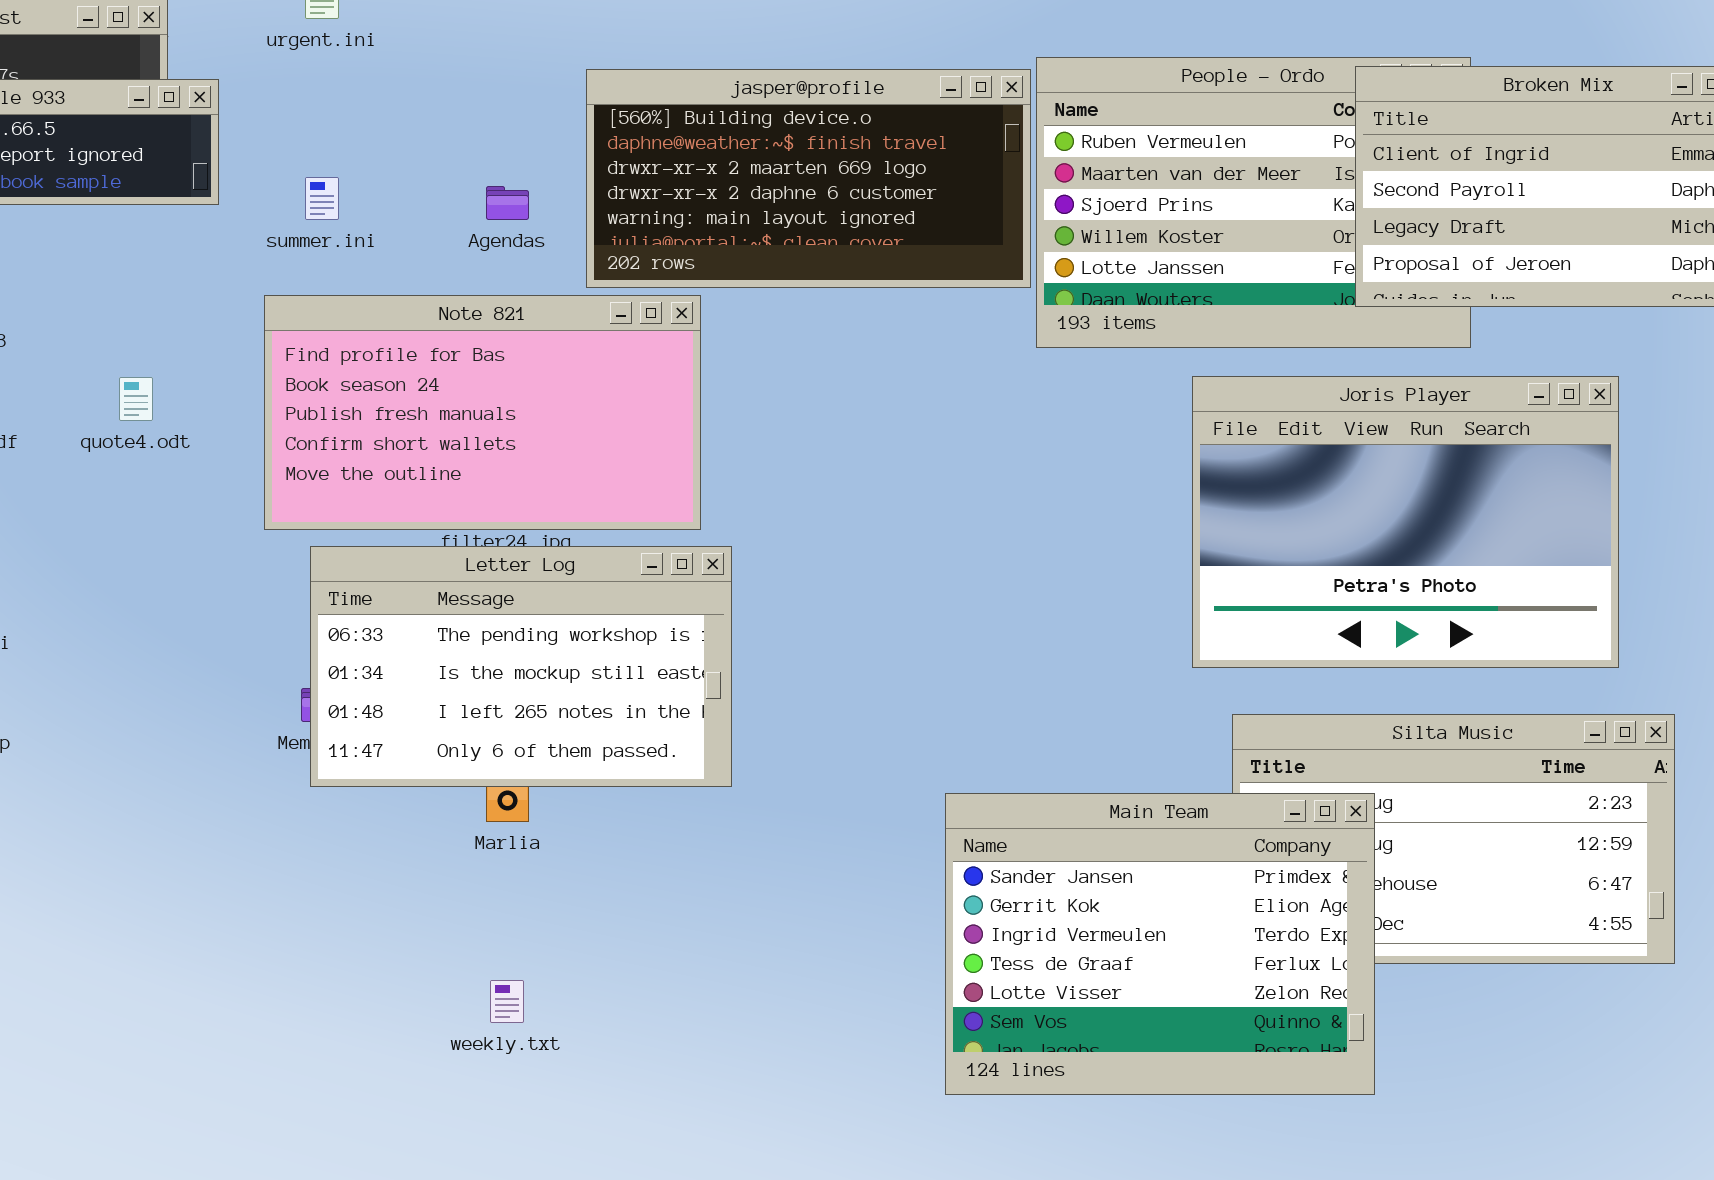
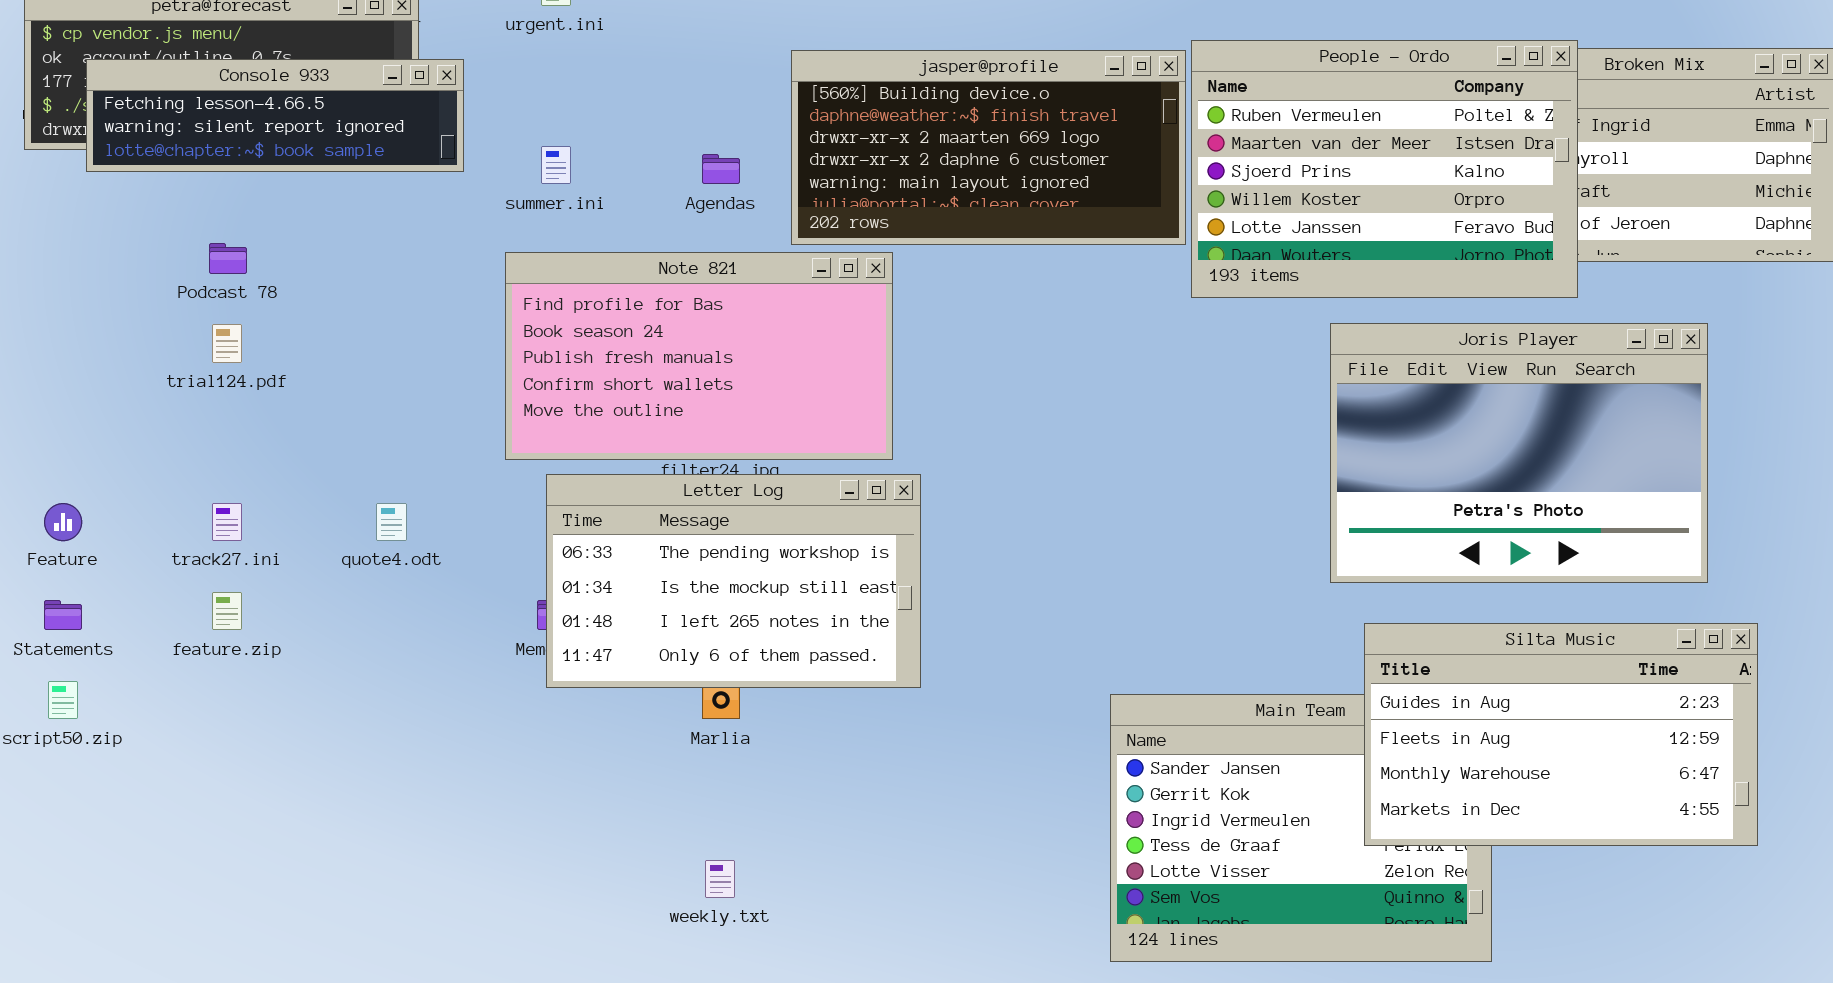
People - Ordo: [1036,57,1471,348] -> [1191,40,1578,298], raised
quote4.odt: [119,377,153,421] -> [376,503,407,541], moved
Silta Music: [1232,714,1675,964] -> [1364,623,1758,846], raised

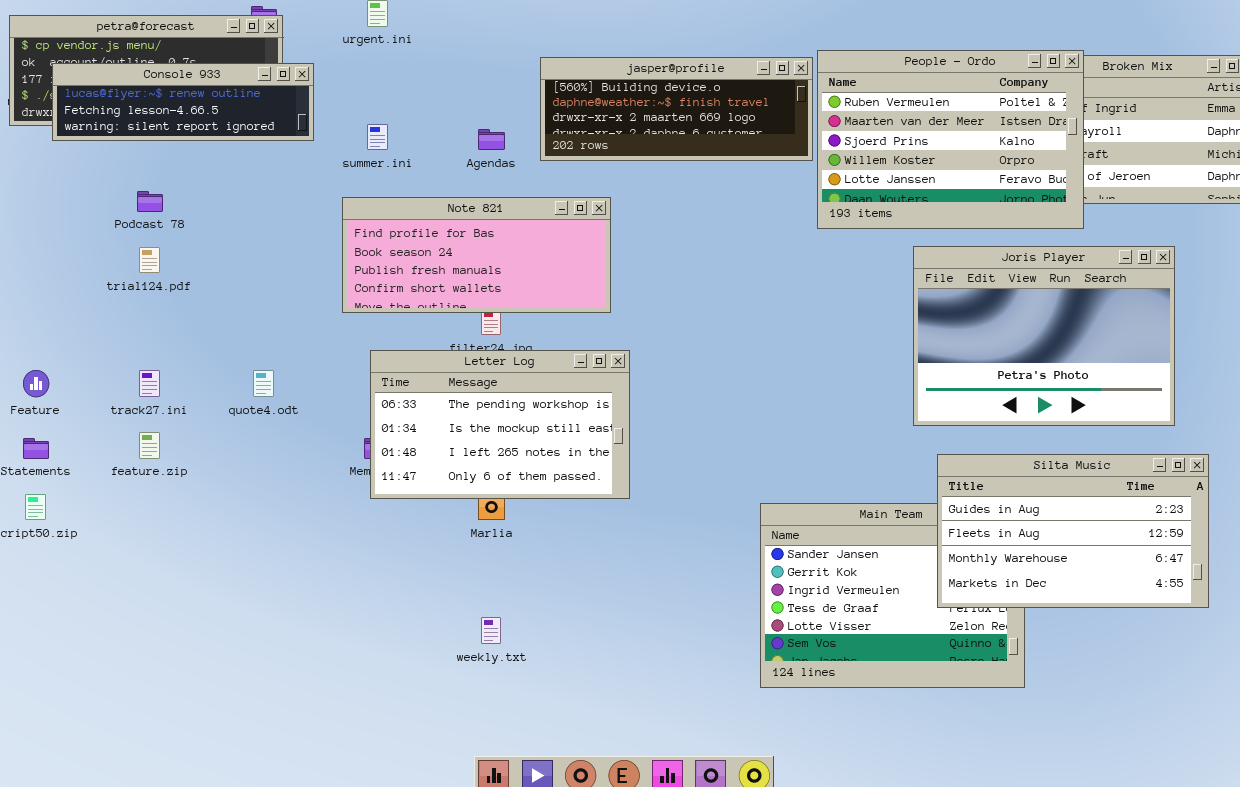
jasper@profile: [791,50,1186,245] -> [540,57,813,161], resized
Console 933: [86,59,464,172] -> [52,63,314,141], scrolled up 1 row
Note 821: [505,252,893,460] -> [342,197,611,313], resized

